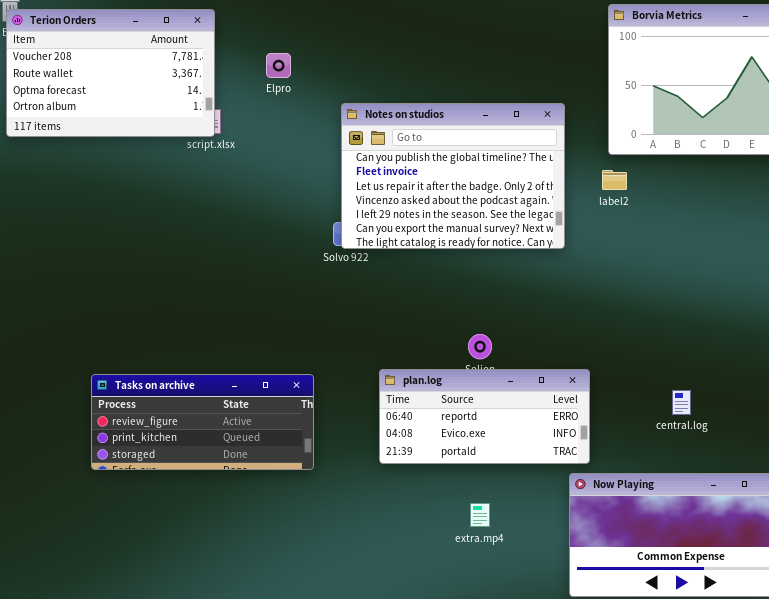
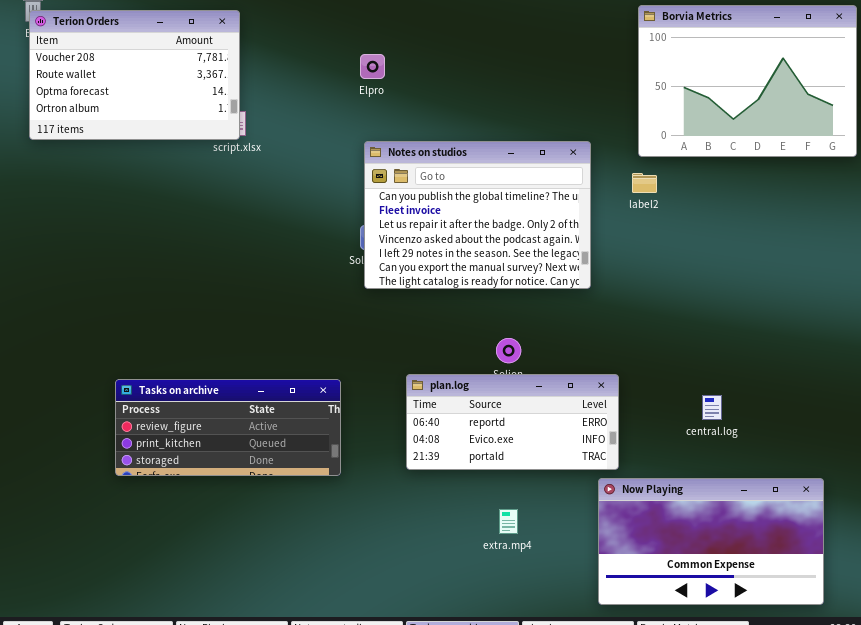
Elpro: [266,53,291,78] -> [360,54,385,79], moved
Notes on studios: [341,103,565,249] -> [364,141,591,289], moved

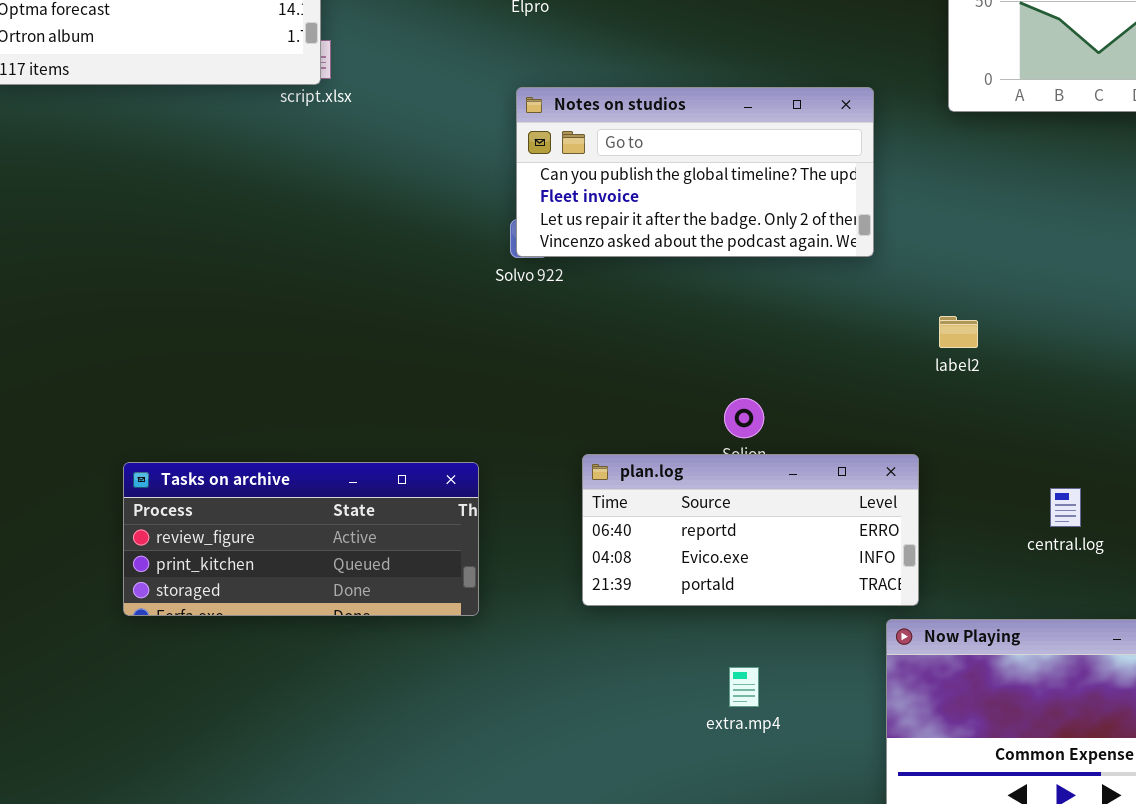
Notes on studios: [364,141,591,289] -> [516,87,874,257], resized
label2: [632,173,657,193] -> [939,316,978,348], moved

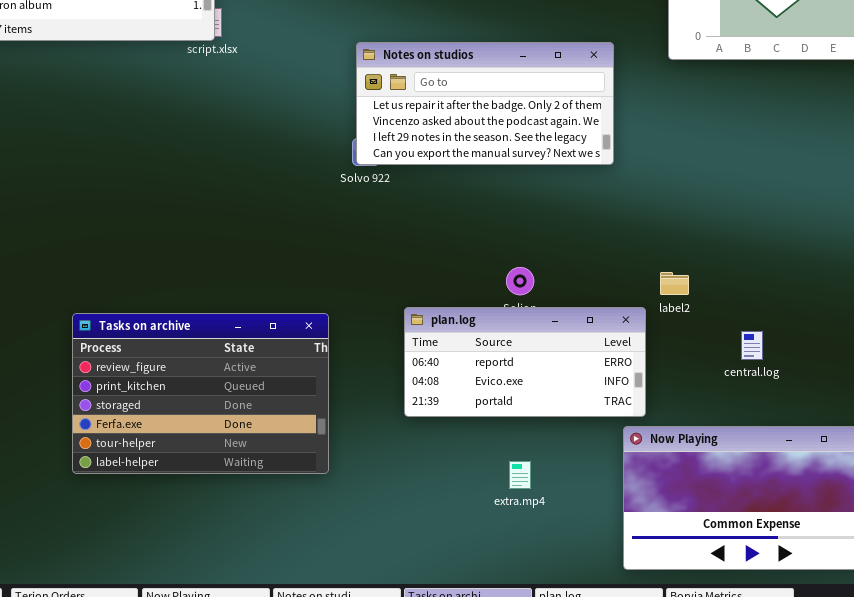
Notes on studios: [516,87,874,257] -> [356,42,614,165], scrolled down 2 rows
label2: [939,316,978,348] -> [660,272,689,295], moved
Tasks on archive: [123,462,479,616] -> [72,313,329,474], resized

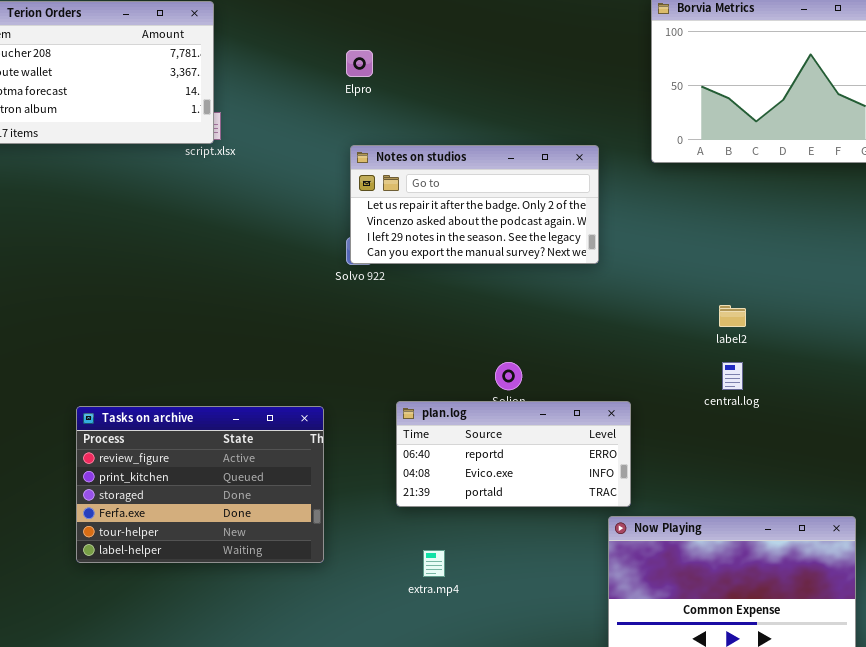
label2: [660,272,689,295] -> [719,305,746,327], moved
central.log: [741,331,763,360] -> [722,362,743,390], moved
extra.mp4: [509,461,531,489] -> [423,550,445,577], moved

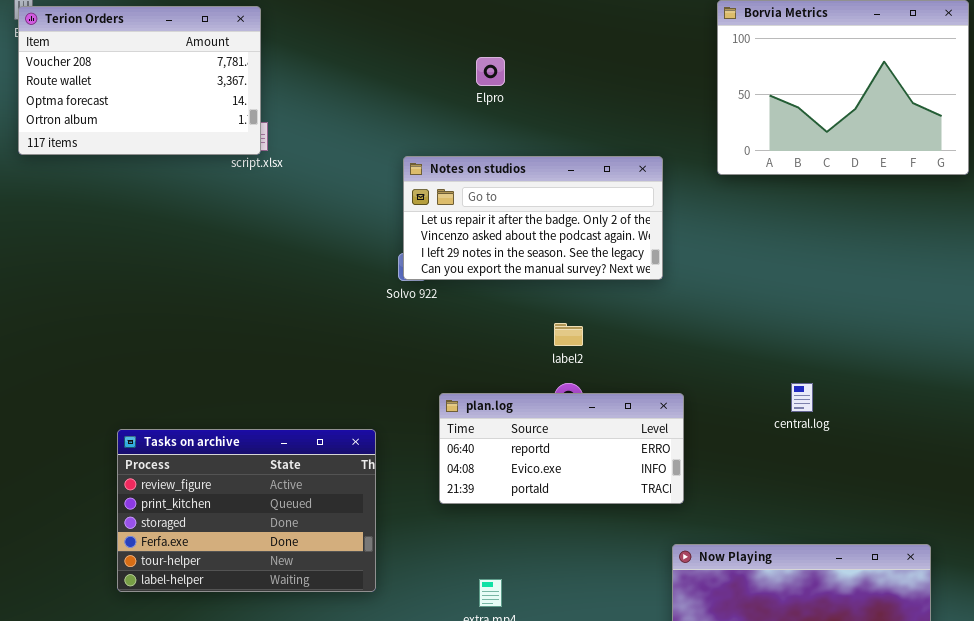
Elpro: [346,50,373,77] -> [476,57,505,86], moved
label2: [719,305,746,327] -> [554,323,583,346], moved
plan.log: [396,401,631,507] -> [439,393,684,504], moved

